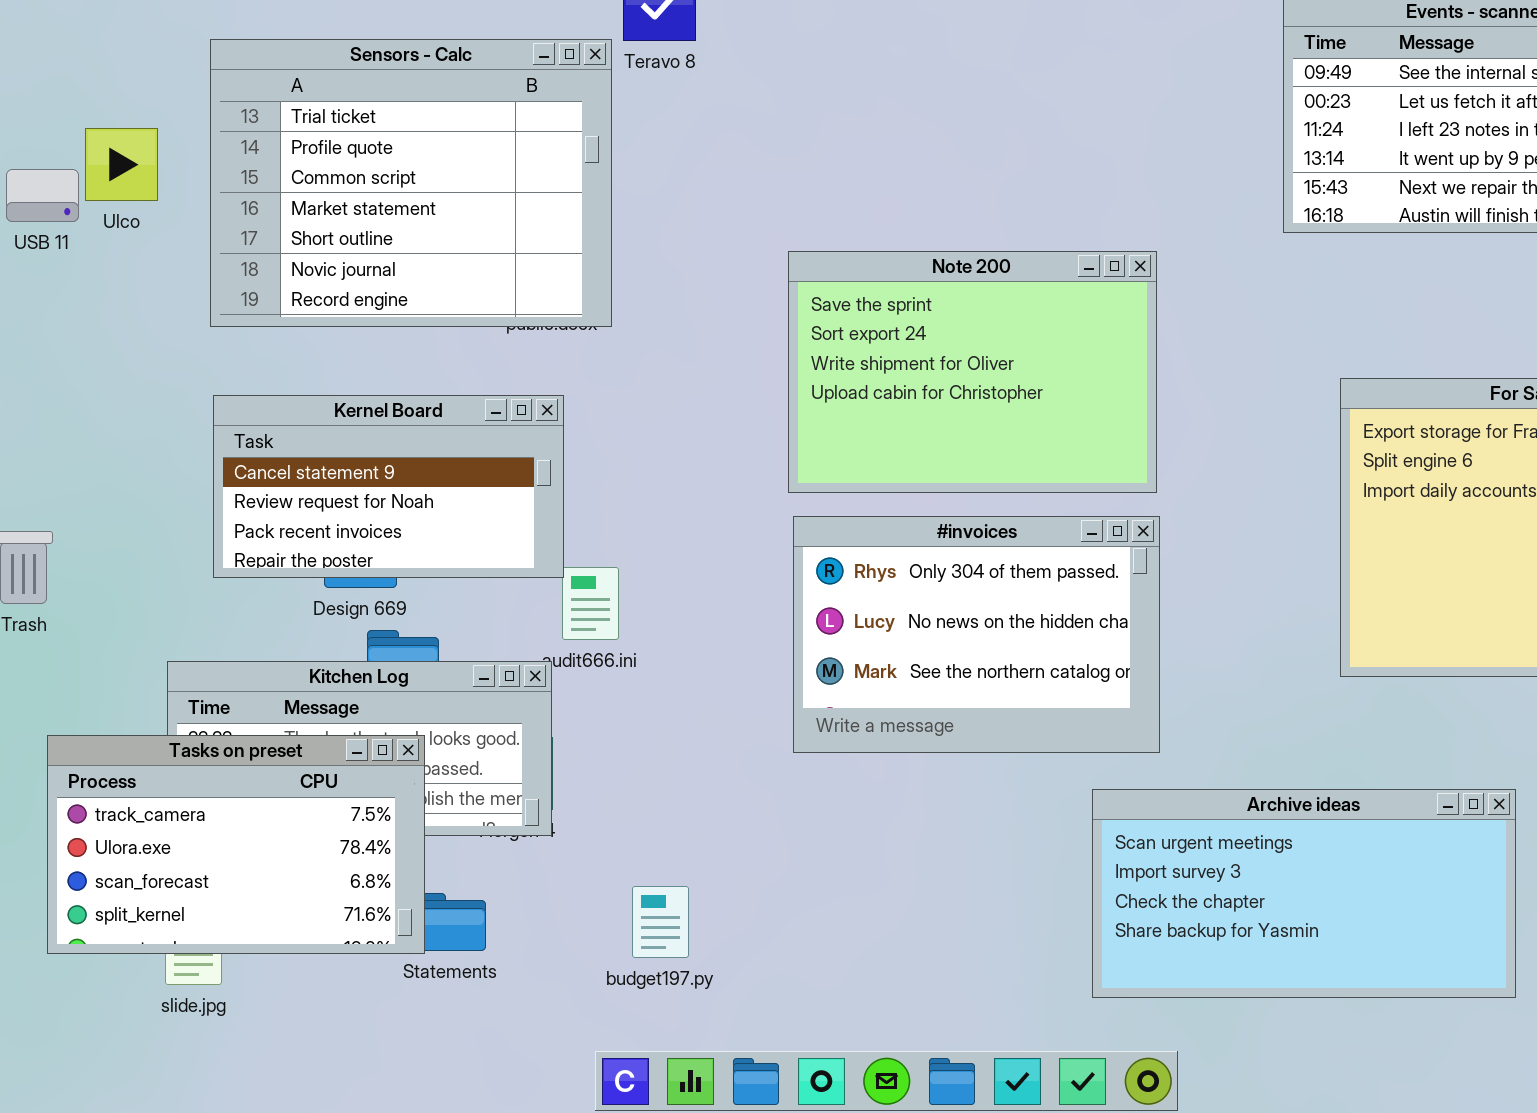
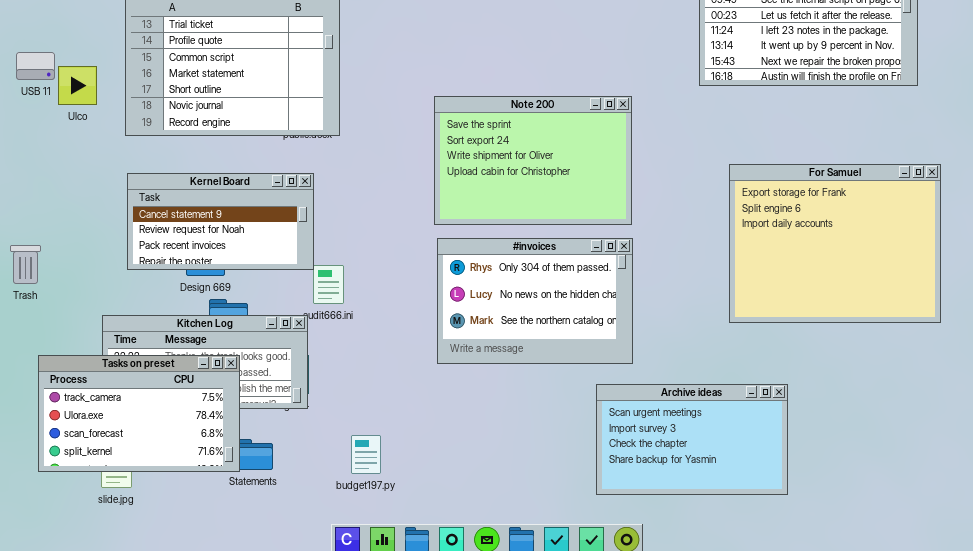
Ulco: [85,128,158,201] -> [58,66,97,105], moved
Archive ideas: [1092,789,1516,998] -> [596,384,788,495], resized

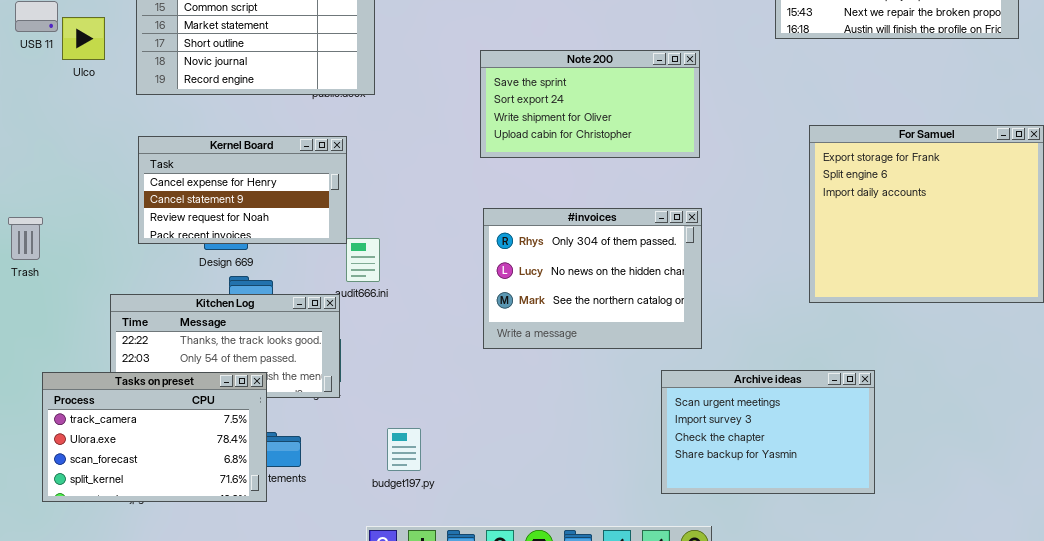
Note 200: [434,96,632,225] -> [480,50,700,158], resized
Kernel Board: [127,173,314,270] -> [138,136,347,244], scrolled up 1 row
Tasks on preset: [38,355,240,472] -> [42,372,267,502], moved

